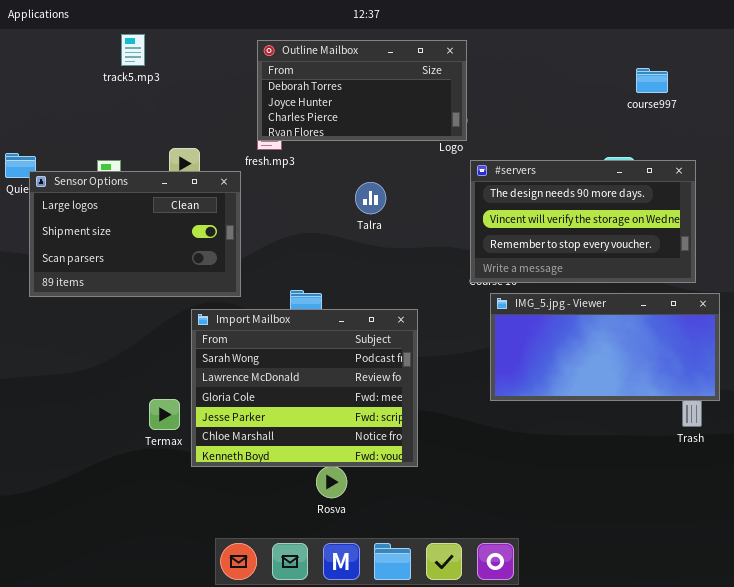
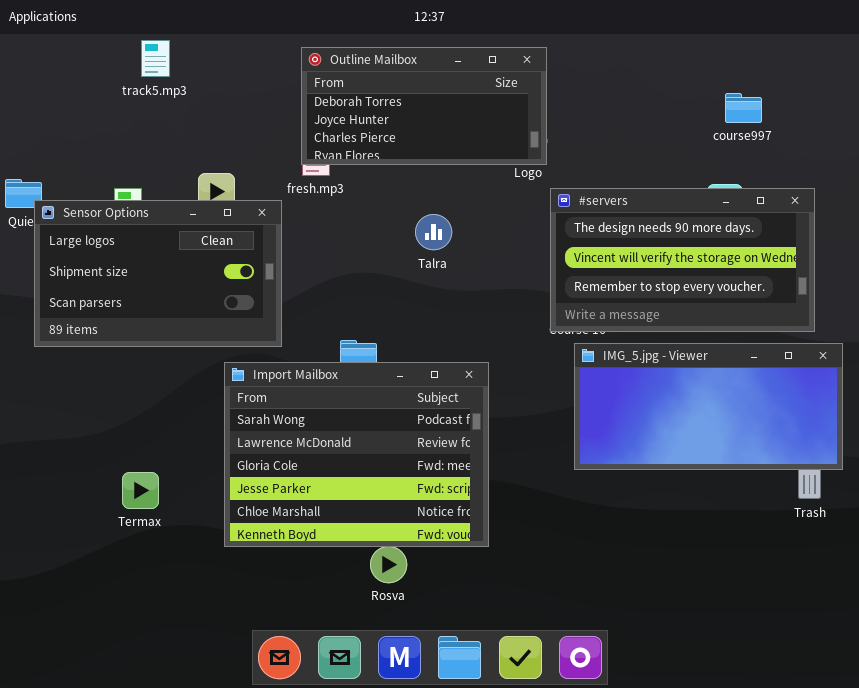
course997: [636,68,668,93] -> [725,93,762,123], moved
Termax: [149,399,180,430] -> [122,472,159,509], moved

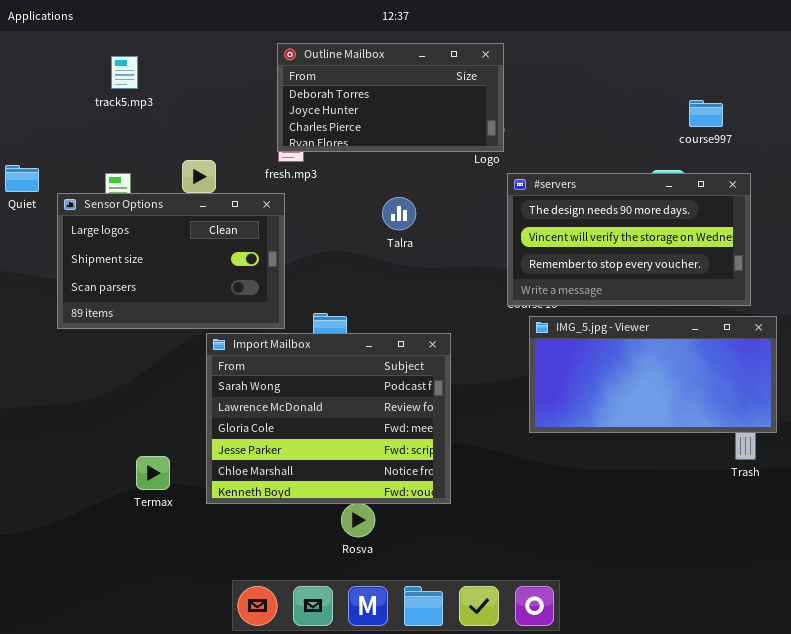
track5.mp3: [141,40,170,77] -> [111,56,138,89], moved
course997: [725,93,762,123] -> [689,100,723,127], moved
Sensor Options: [34,200,282,347] -> [57,193,285,329], moved
Termax: [122,472,159,509] -> [136,456,170,490], moved

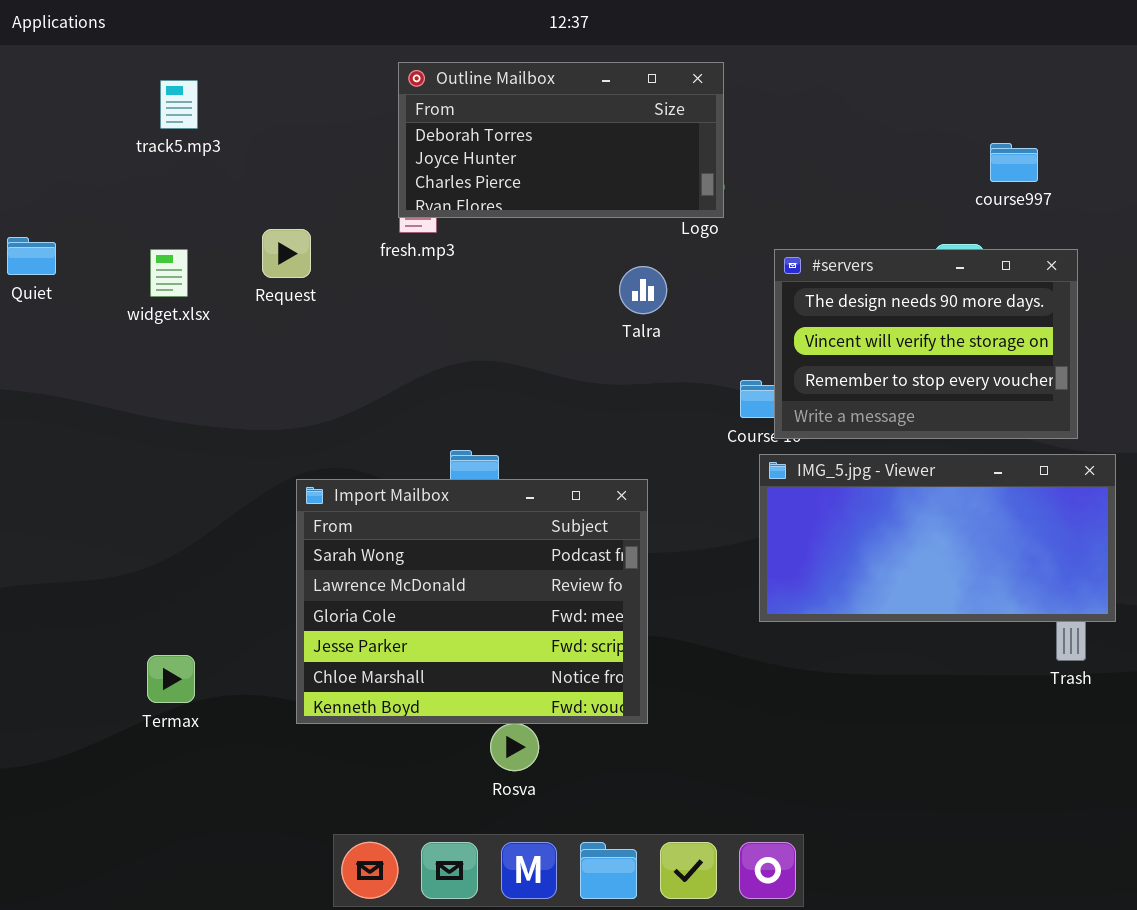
#servers: [507,173,751,306] -> [774,249,1078,439], resized
Sensor Options: [57,193,285,329] -> none, closed
Talra: [382,197,416,230] -> [619,266,667,314], moved
Termax: [136,456,170,490] -> [147,655,195,703], moved

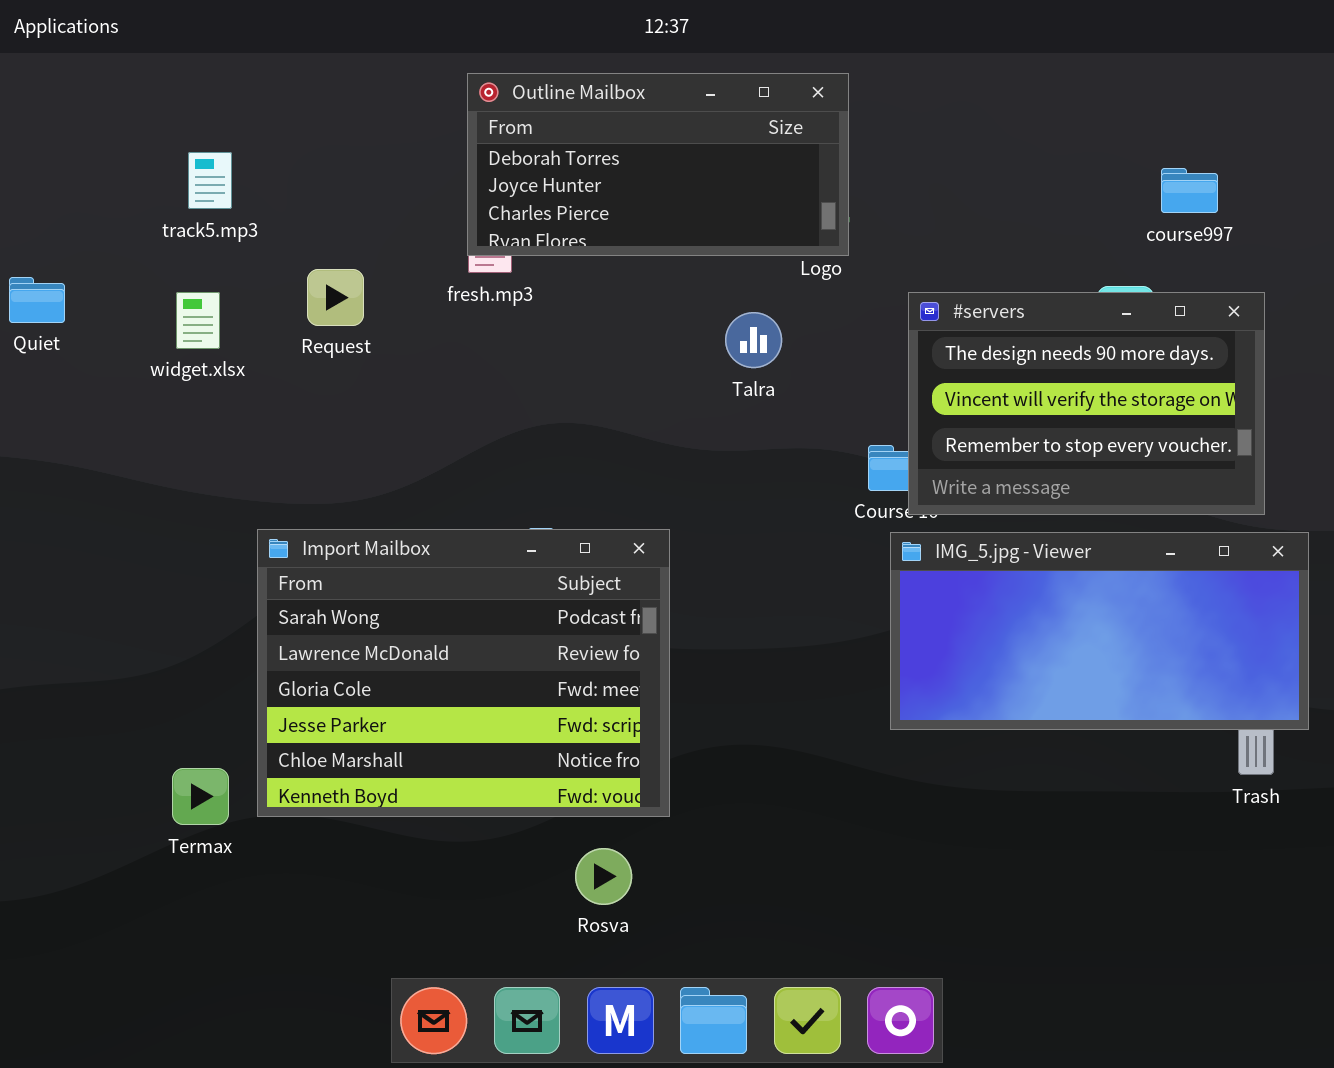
track5.mp3: [160,80,198,129] -> [188,152,232,209], moved
Import Mailbox: [296,479,648,724] -> [257,529,670,817], moved

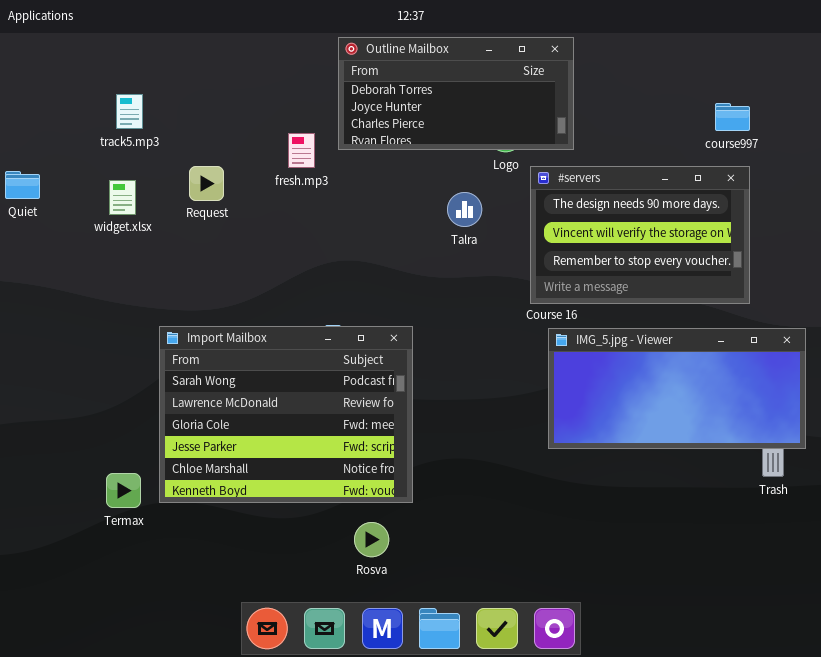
Outline Mailbox: [467,73,849,256] -> [338,37,574,150], moved
#servers: [908,292,1265,515] -> [530,166,750,304], moved

